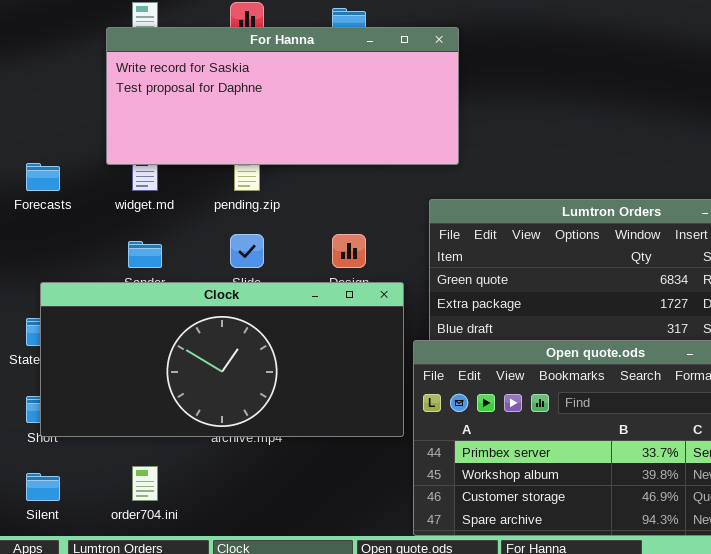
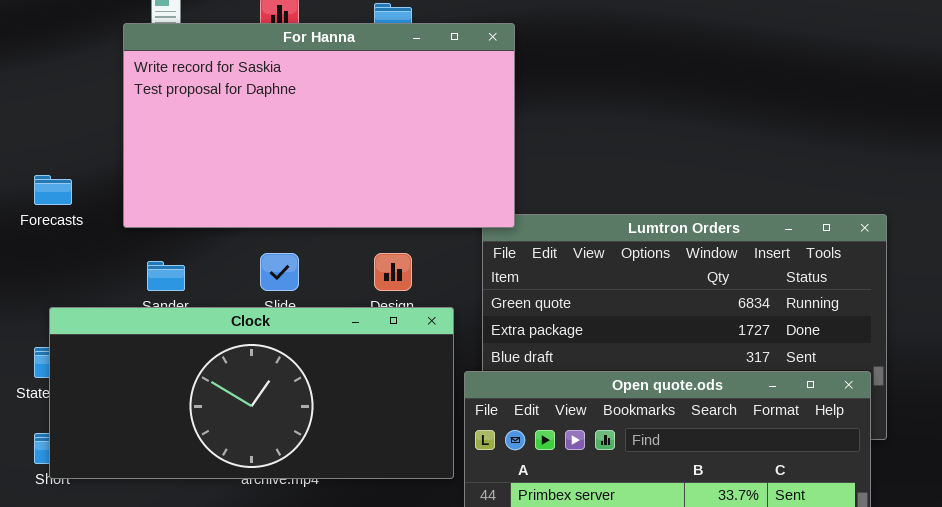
For Hanna: [106,27,459,165] -> [123,23,515,228], resized

